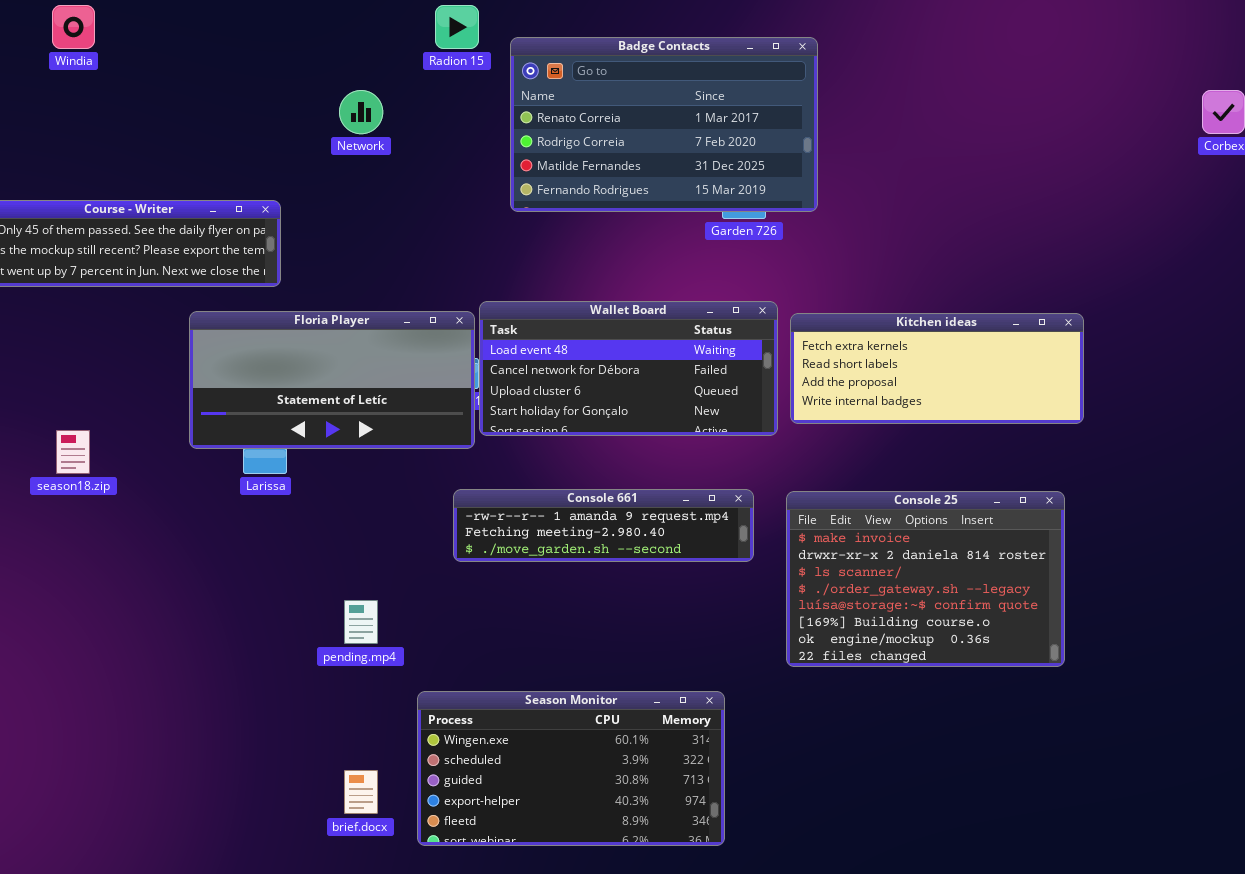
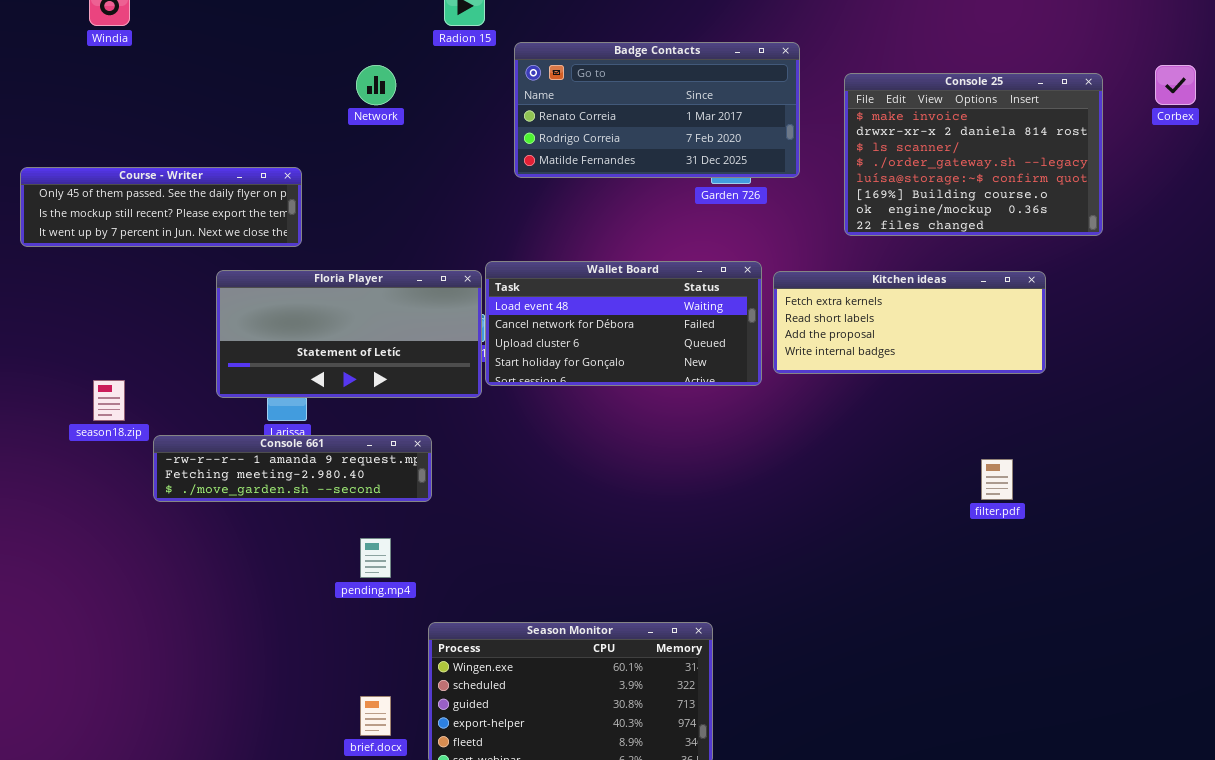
Badge Contacts: [510,37,818,212] -> [514,42,800,178], resized
Console 661: [453,489,754,562] -> [153,435,432,502], moved
Console 25: [786,491,1065,667] -> [844,73,1103,236], moved

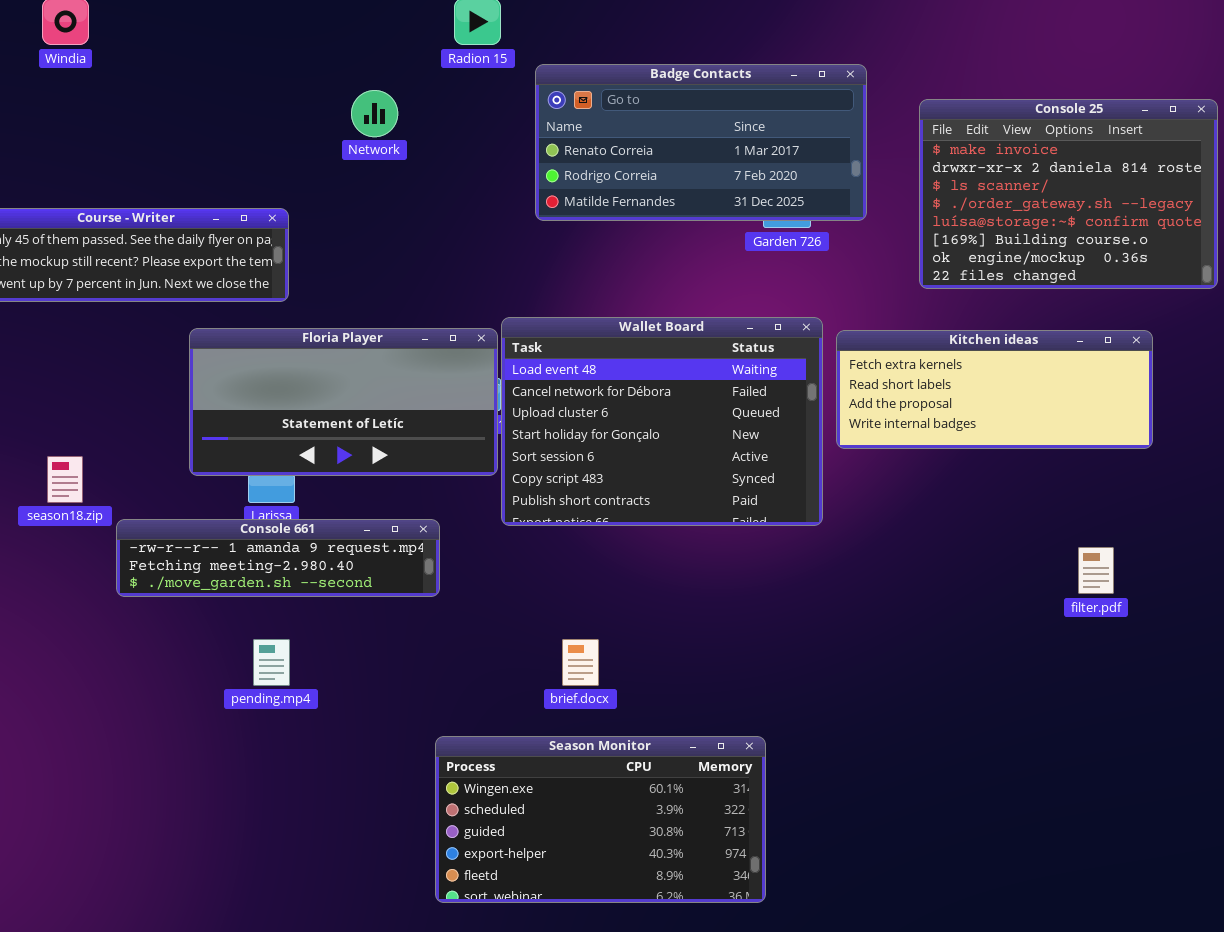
Wallet Board: [485,261,762,386] -> [501,317,823,526], resized
pending.mp4: [360,538,391,578] -> [253,639,290,686], moved
brief.docx: [360,696,391,736] -> [562,639,599,686], moved

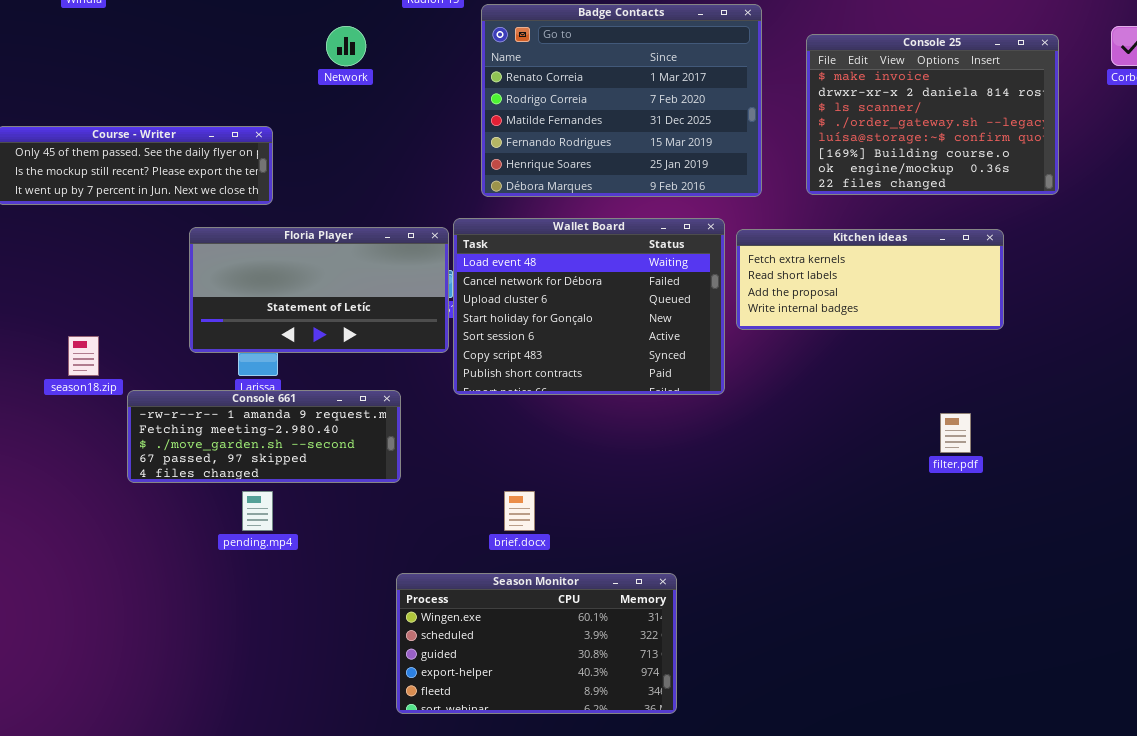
Badge Contacts: [535,64,867,221] -> [481,4,762,197], resized
Console 661: [116,519,440,597] -> [127,390,401,483], resized

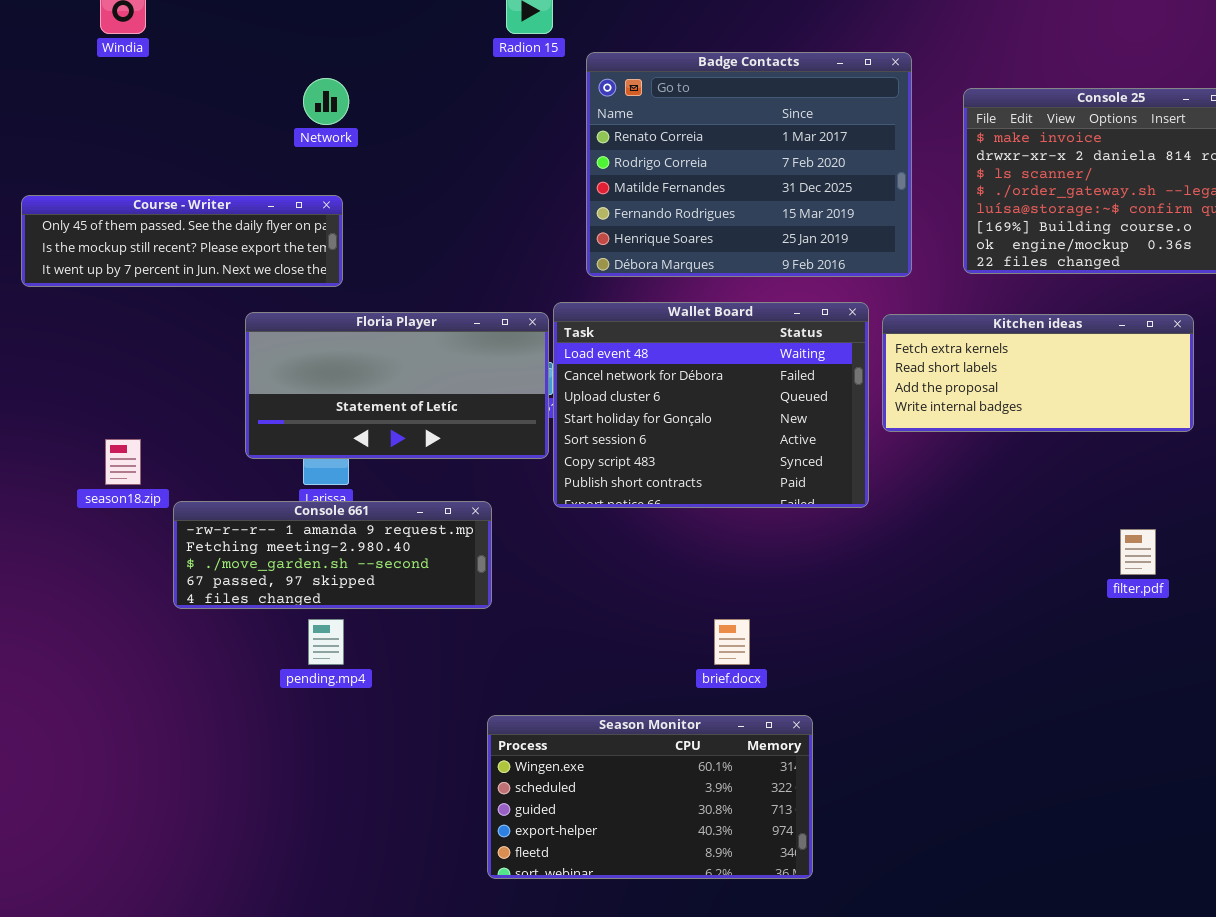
Network: [326,26,366,66] -> [303,78,349,125], moved
brief.docx: [504,491,535,531] -> [714,619,750,665], moved

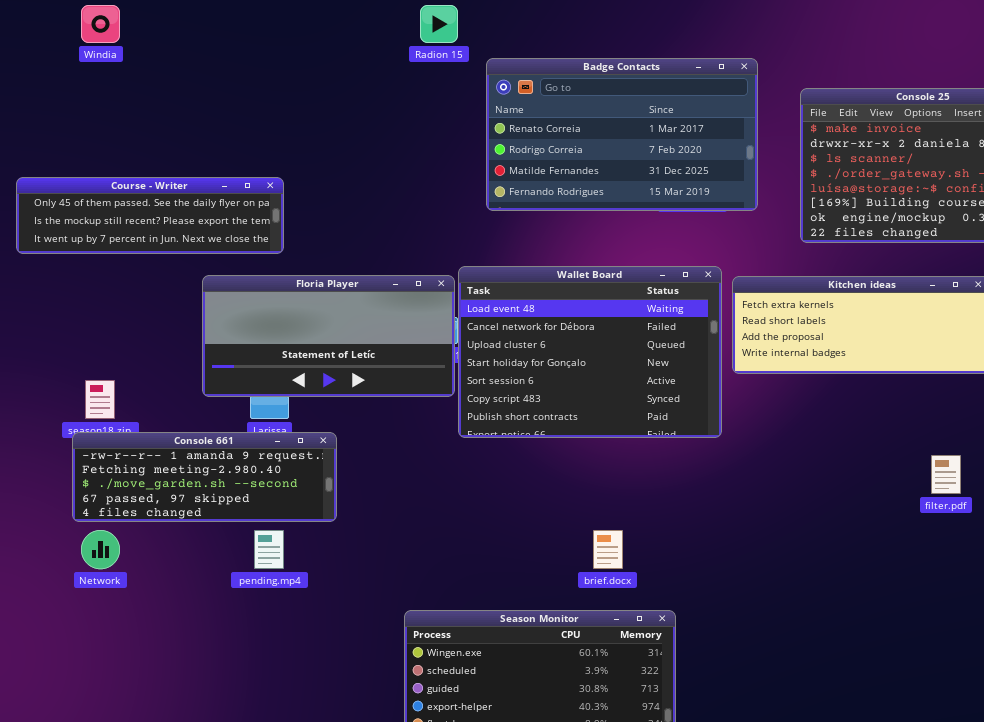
Badge Contacts: [586,52,912,277] -> [486,58,758,211], resized
Network: [303,78,349,125] -> [81,530,120,569], moved
Console 661: [173,501,492,609] -> [72,432,337,522], moved

